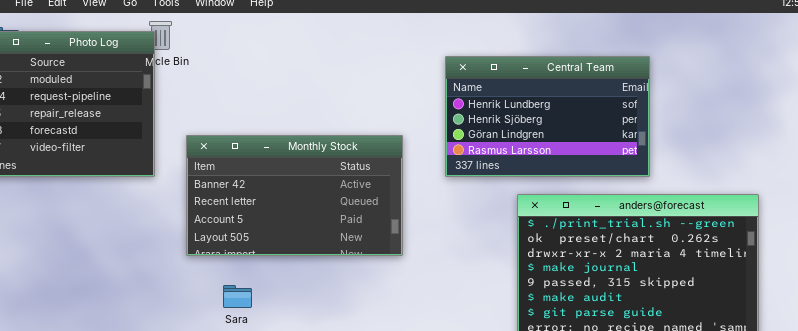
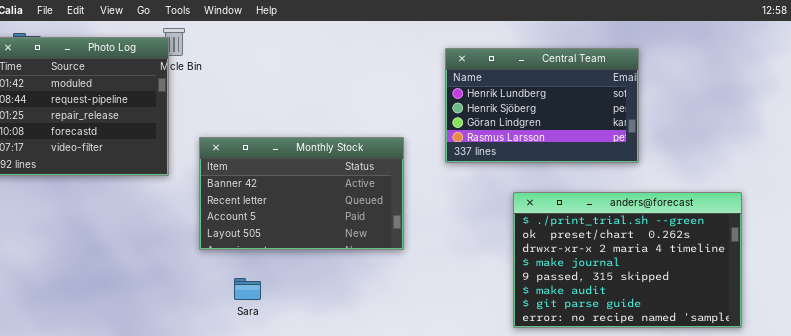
Central Team: [445,56,650,177] -> [445,48,639,163], moved

